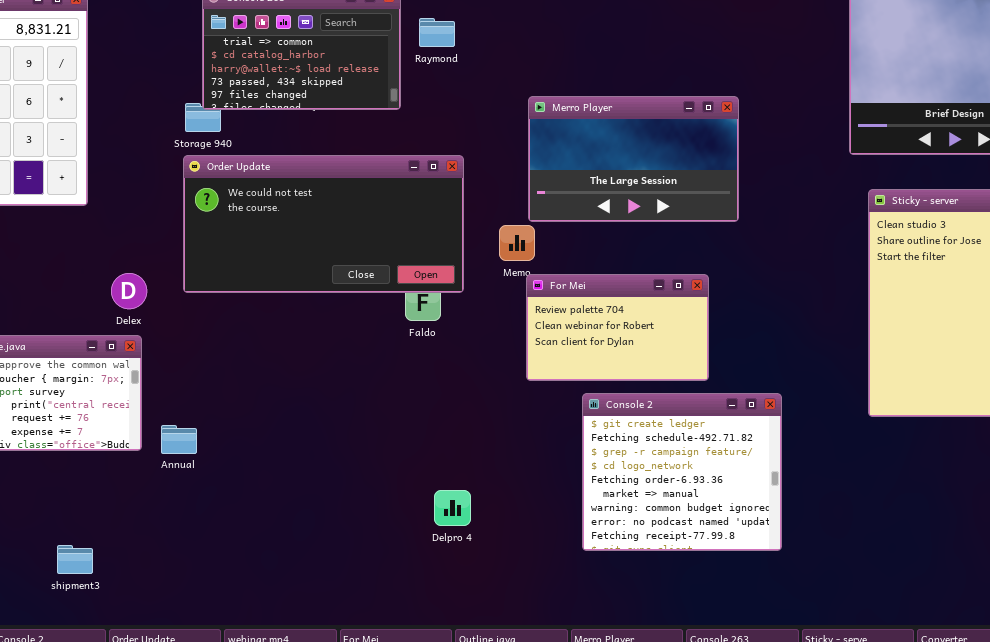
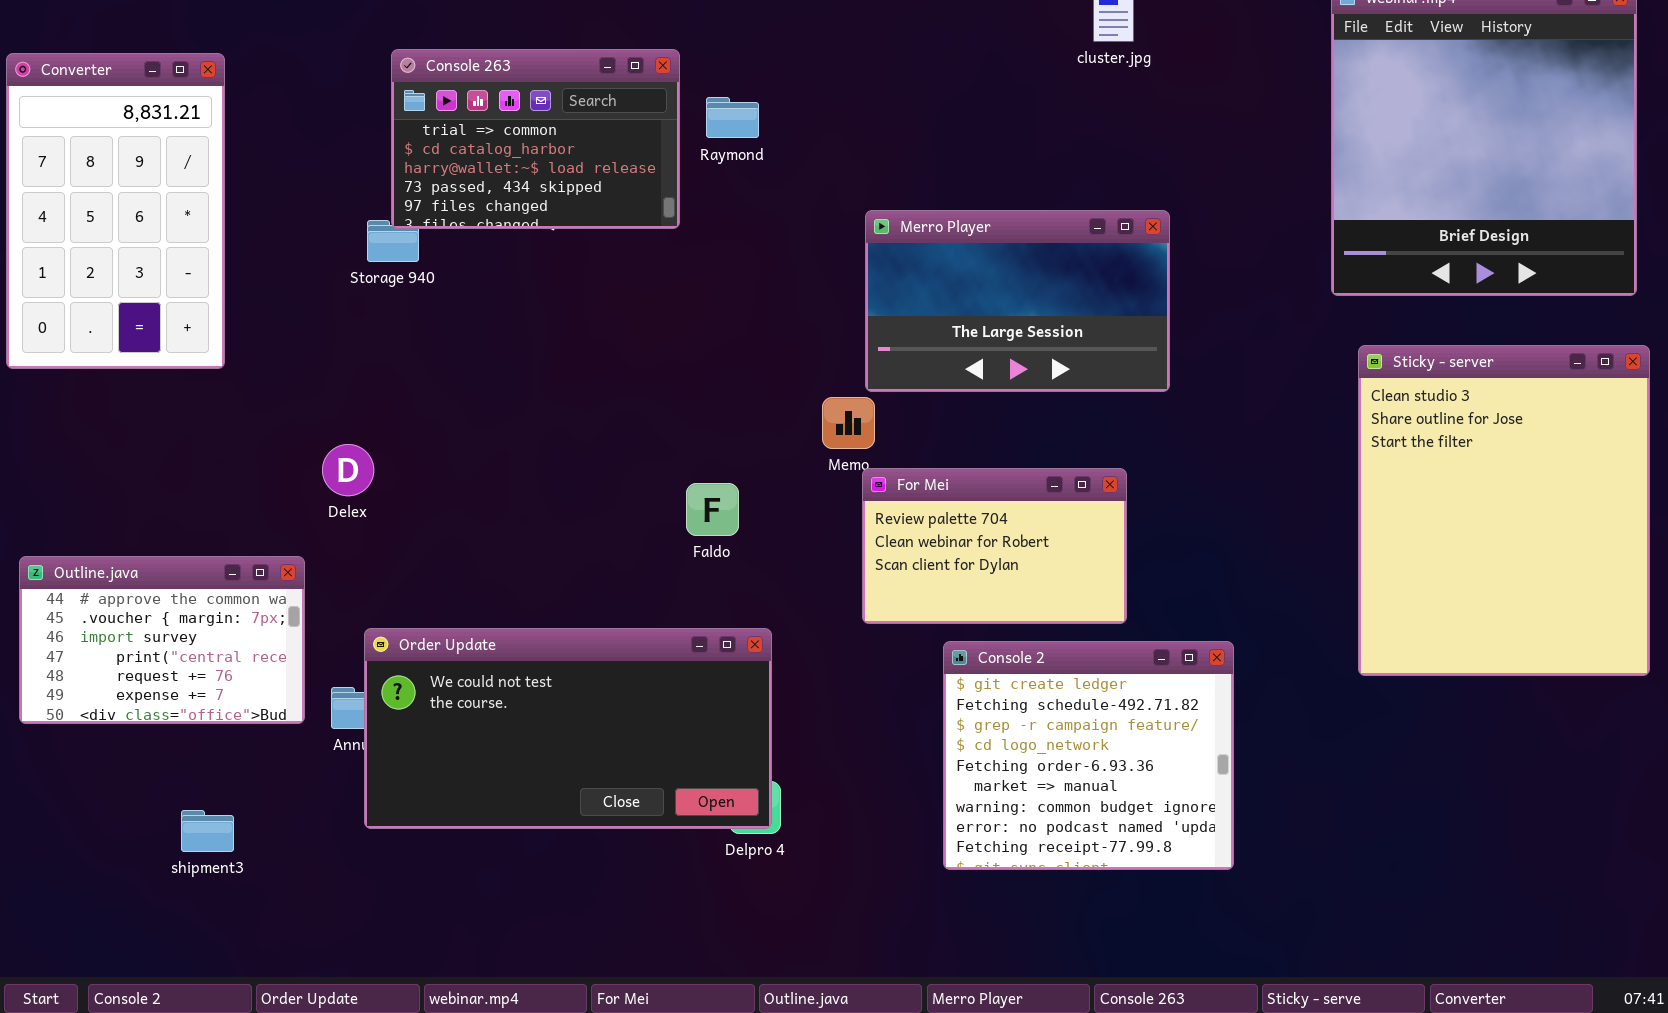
Order Update: [183,155,464,293] -> [364,628,772,829], moved
Delex: [111,273,147,309] -> [322,444,374,496], moved
shipment3: [57,545,93,574] -> [181,810,234,852], moved

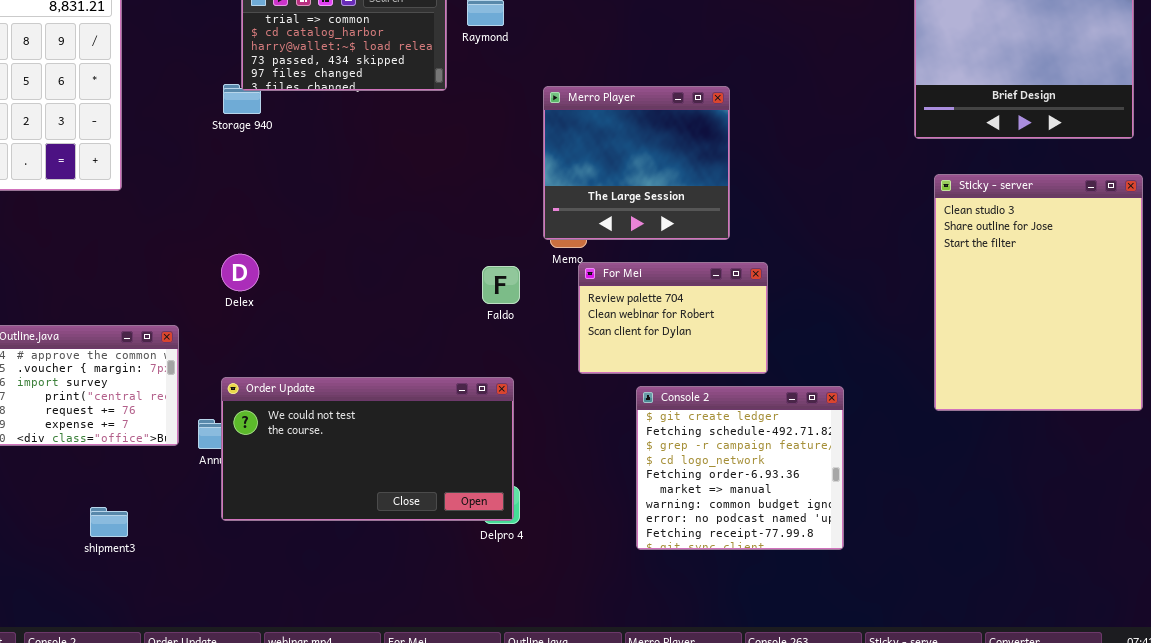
Merro Player: [865,210,1170,392] -> [543,86,730,240], moved, resized
Delex: [322,444,374,496] -> [221,254,259,291], moved
Faldo: [686,483,739,536] -> [482,266,520,304], moved

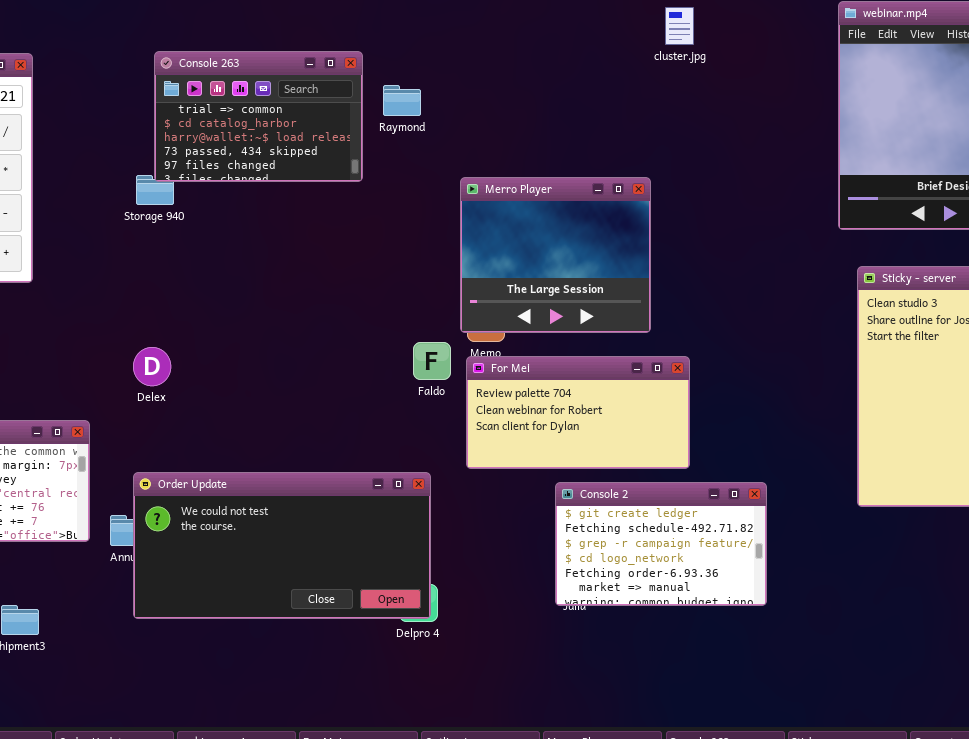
For Mei: [578,262,768,374] -> [466,356,690,469], resized
Faldo: [482,266,520,304] -> [413,342,451,380], moved
Console 2: [636,386,844,550] -> [555,482,767,606], resized

